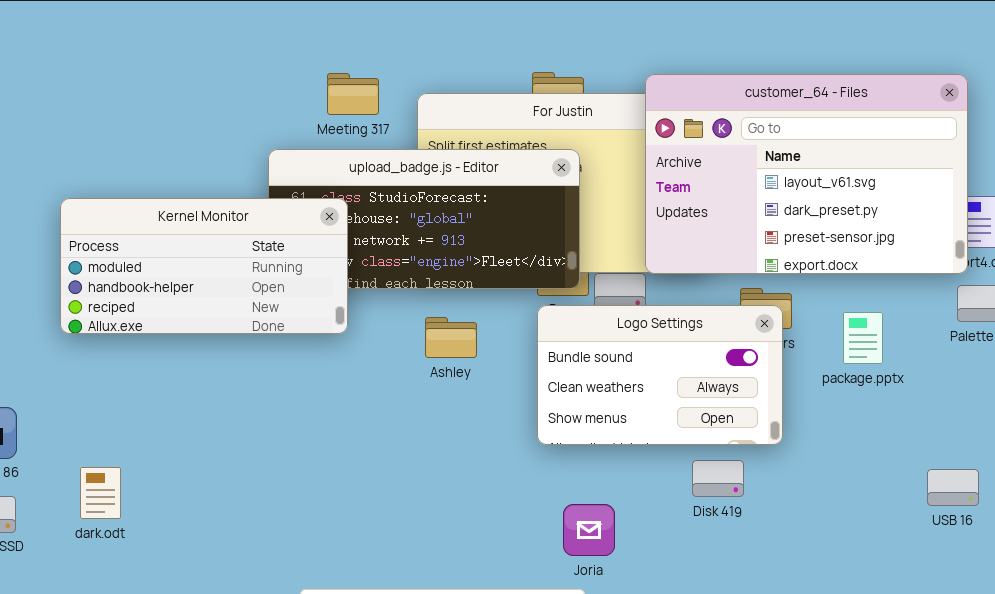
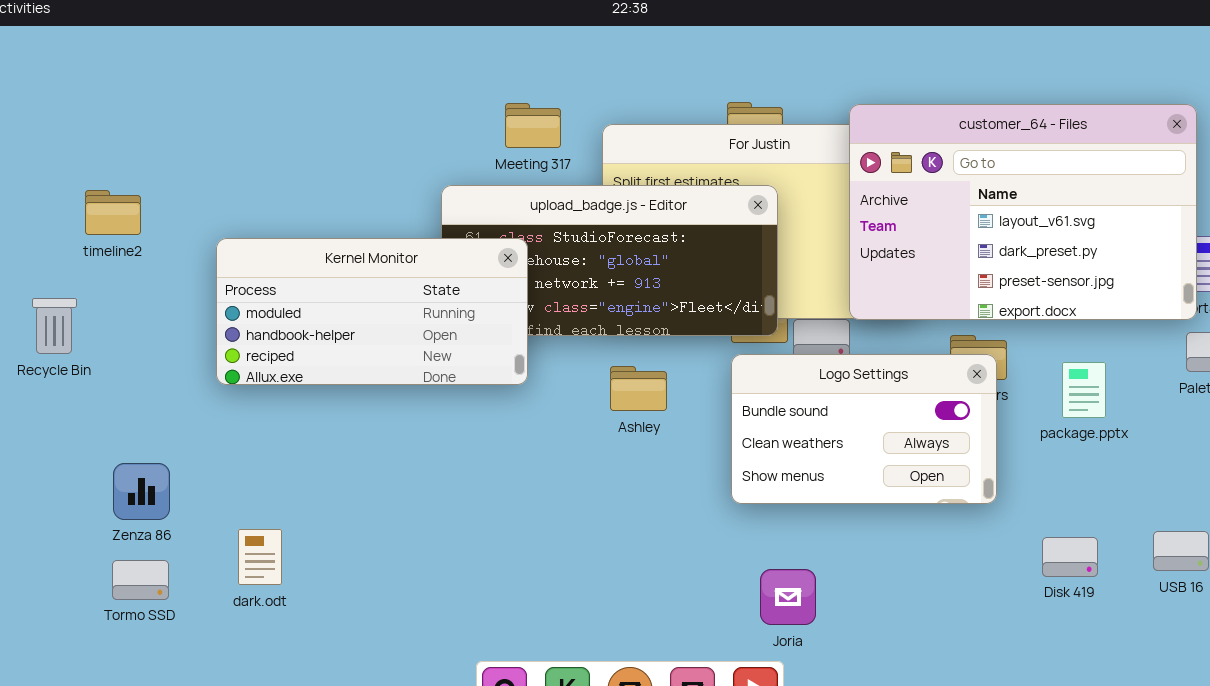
Disk 419: [692,460,744,497] -> [1042,537,1098,577], moved

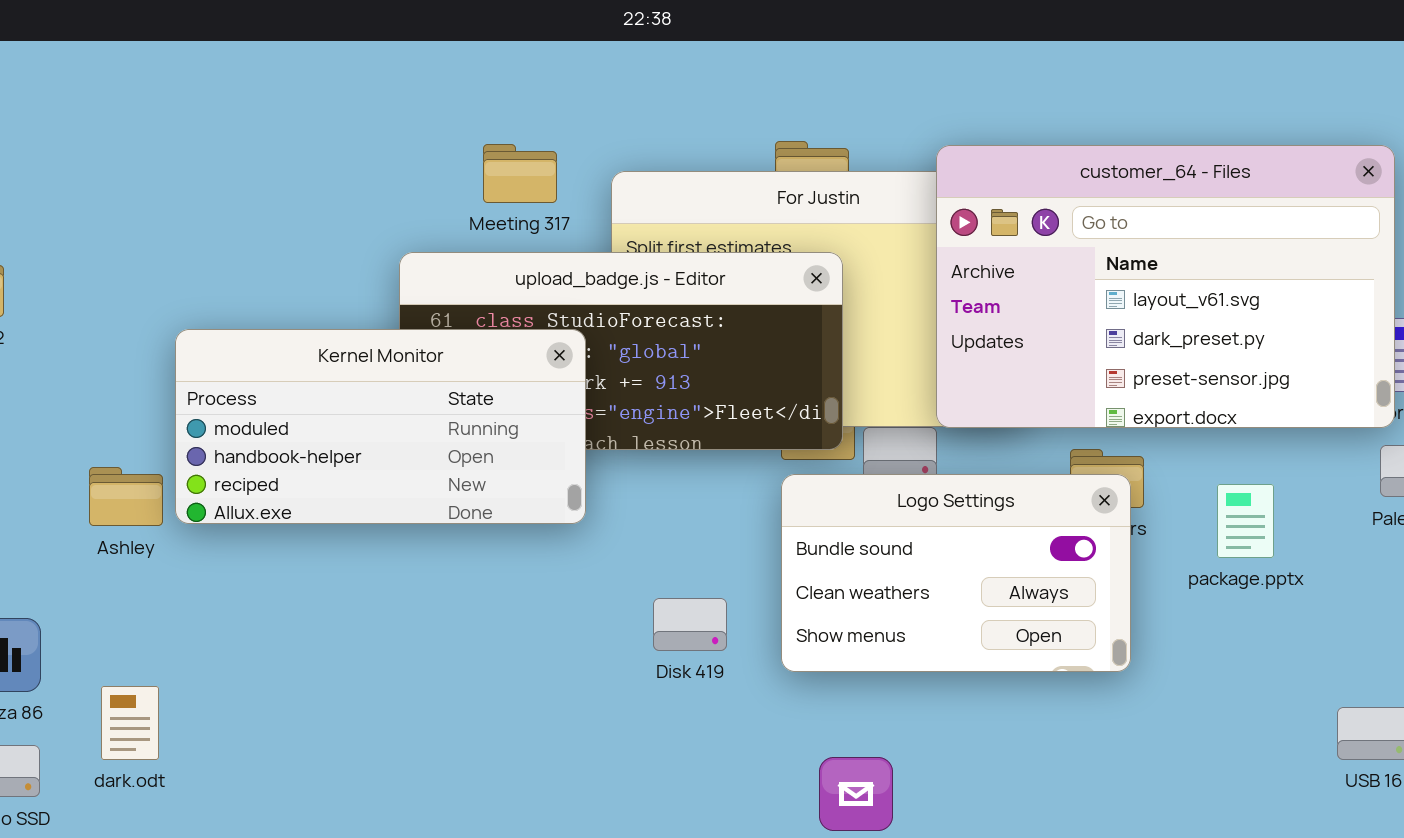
Kernel Monitor: [216,238,528,385] -> [175,329,586,524], moved
Ashley: [610,366,667,411] -> [89,467,163,526], moved
dark.odt: [238,529,282,585] -> [101,686,159,760], moved
Disk 419: [1042,537,1098,577] -> [653,598,727,651], moved

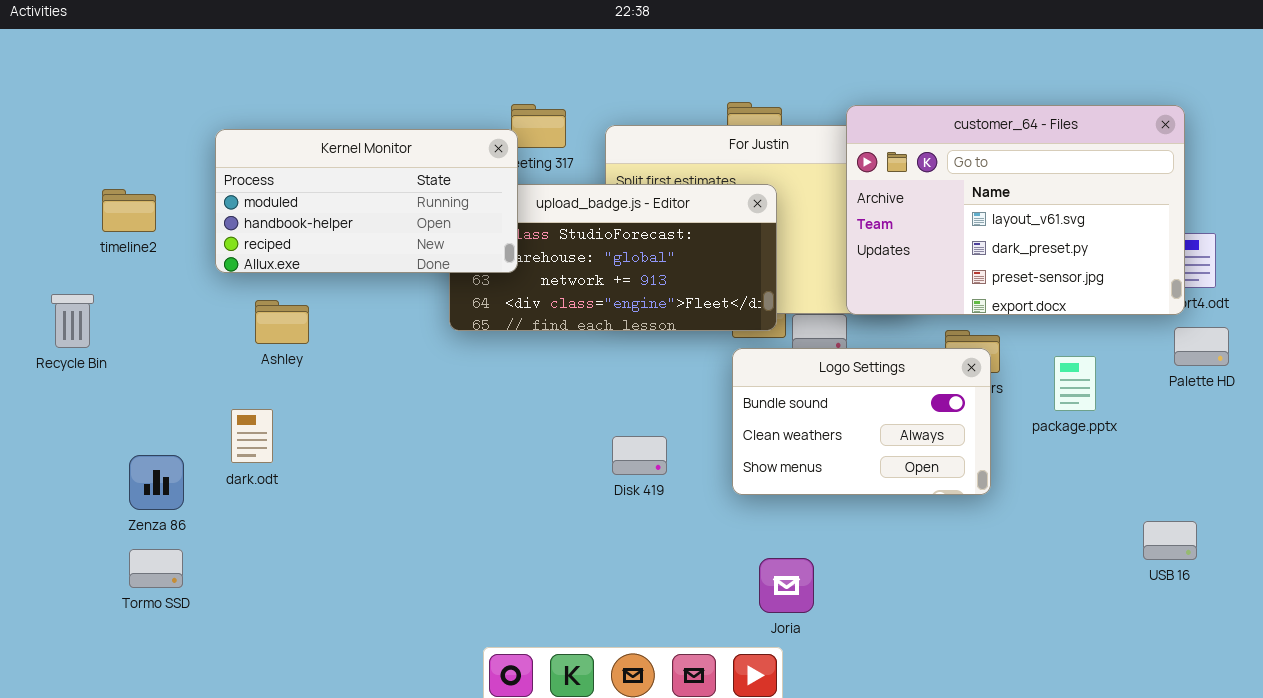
Kernel Monitor: [175,329,586,524] -> [215,129,518,273], moved
Ashley: [89,467,163,526] -> [255,300,309,344], moved
Disk 419: [653,598,727,651] -> [612,436,667,475], moved
dark.odt: [101,686,159,760] -> [231,409,273,463], moved

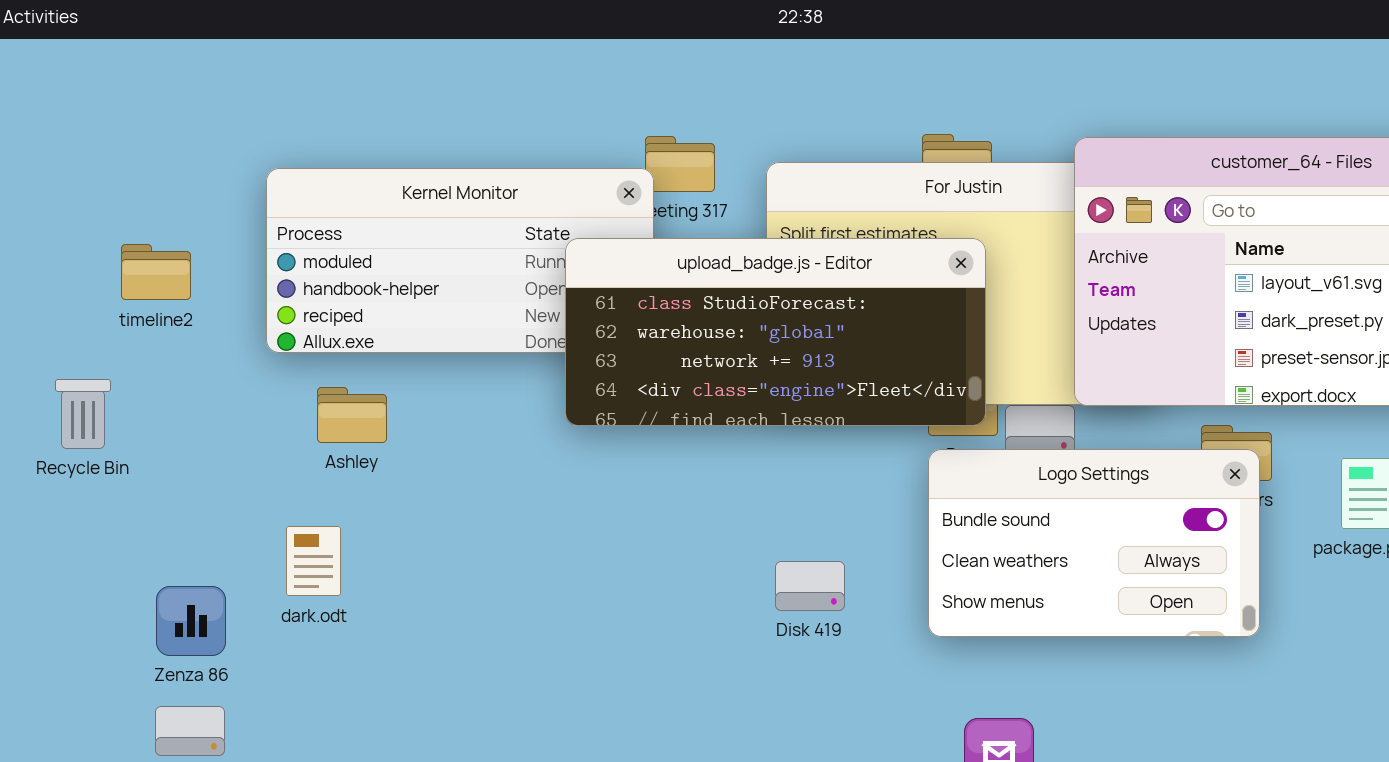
upload_badge.js - Editor: [449,184,777,331] -> [565,238,986,426], raised

